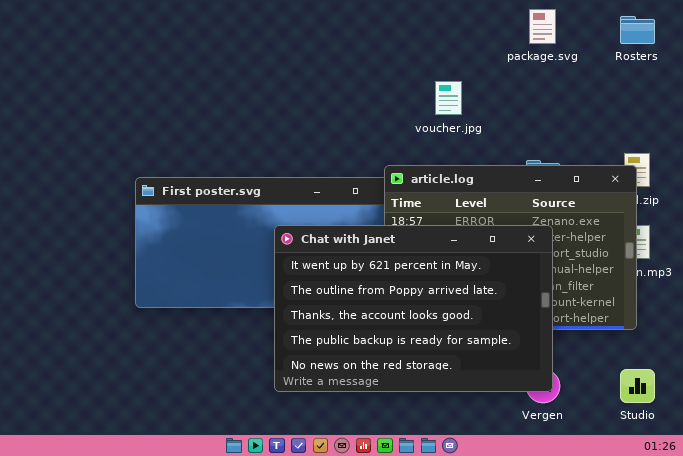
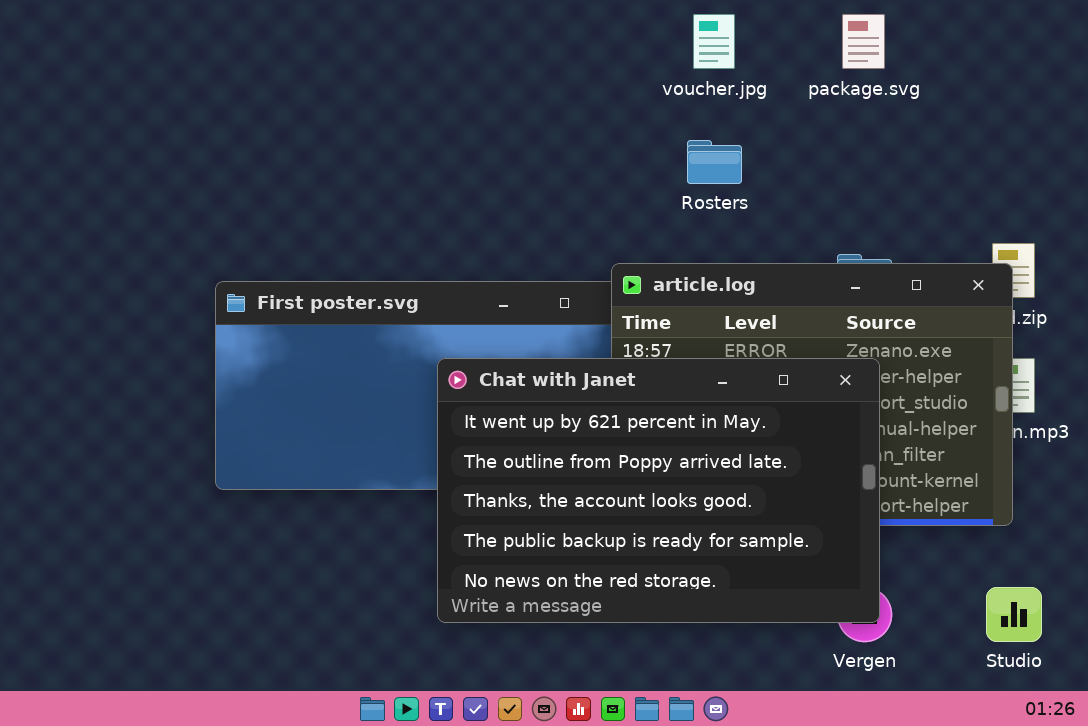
Rosters: [620,16,655,44] -> [687,140,742,184], moved
voucher.jpg: [435,81,462,115] -> [693,14,735,69], moved

